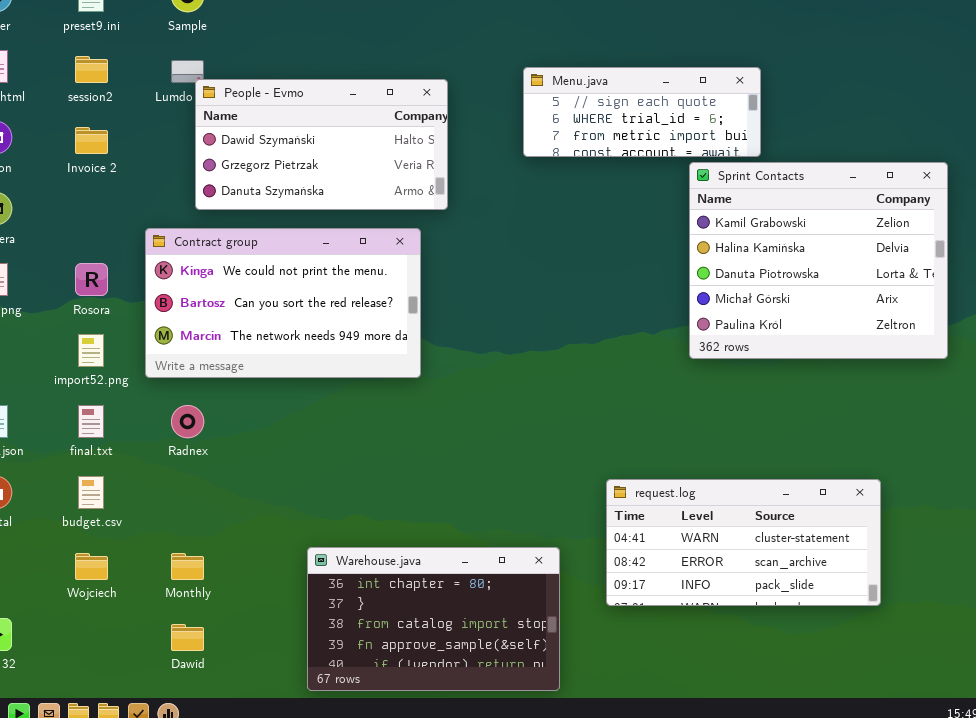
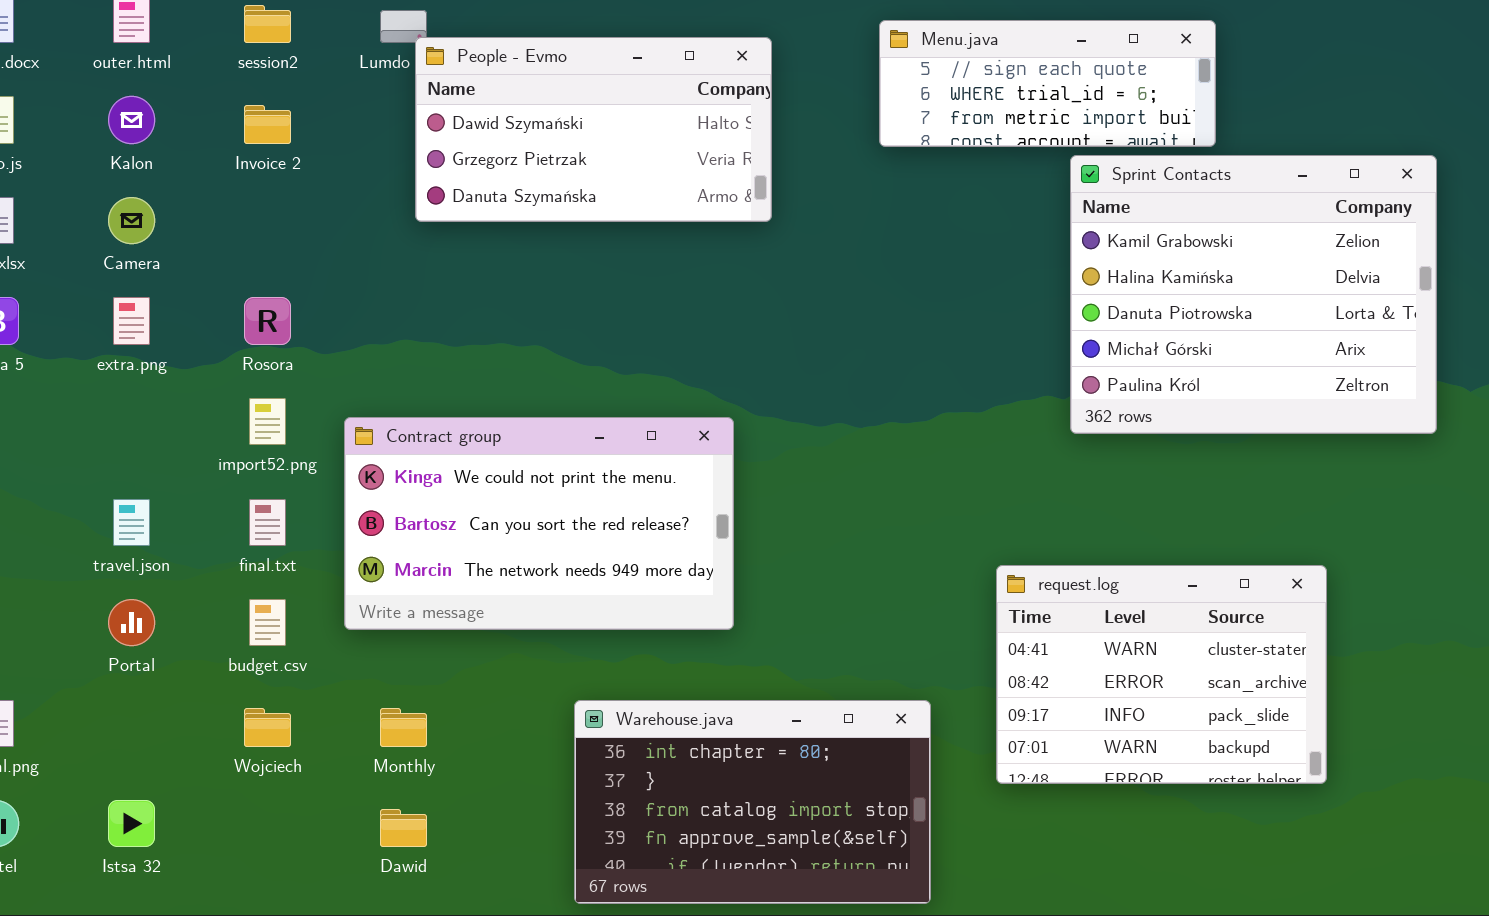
Sprint Contacts: [689,162,948,359] -> [1070,155,1437,434], moved
Contract group: [145,228,421,378] -> [344,417,734,630], moved
request.log: [606,479,881,606] -> [996,565,1327,784], resized

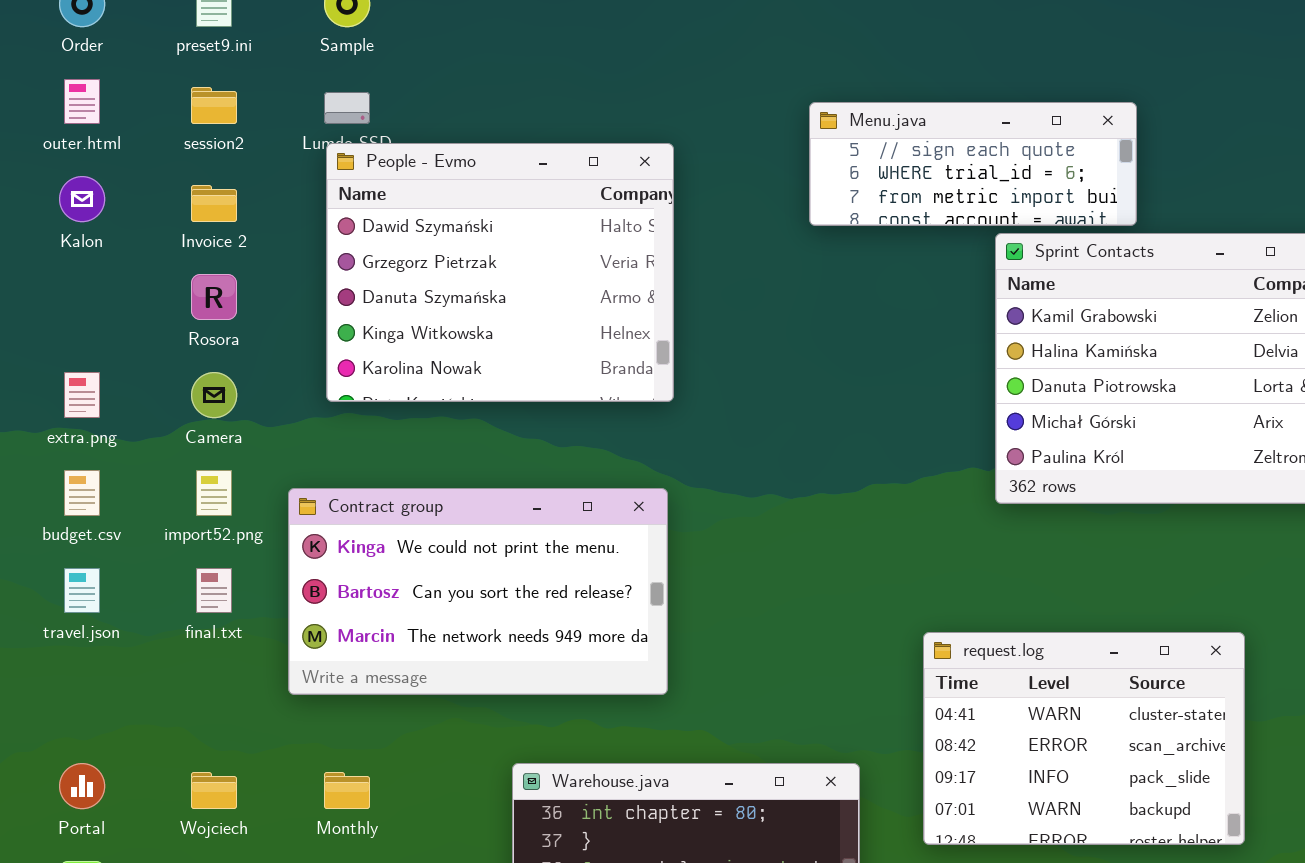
People - Evmo: [415,37,772,222] -> [326,143,674,402], moved, resized
Camera: [108,197,155,244] -> [191,372,237,418], moved
Rosora: [244,297,291,345] -> [191,274,237,320], moved
Portal: [108,599,155,646] -> [59,763,105,809], moved
budget.csv: [249,599,286,646] -> [64,470,100,516], moved

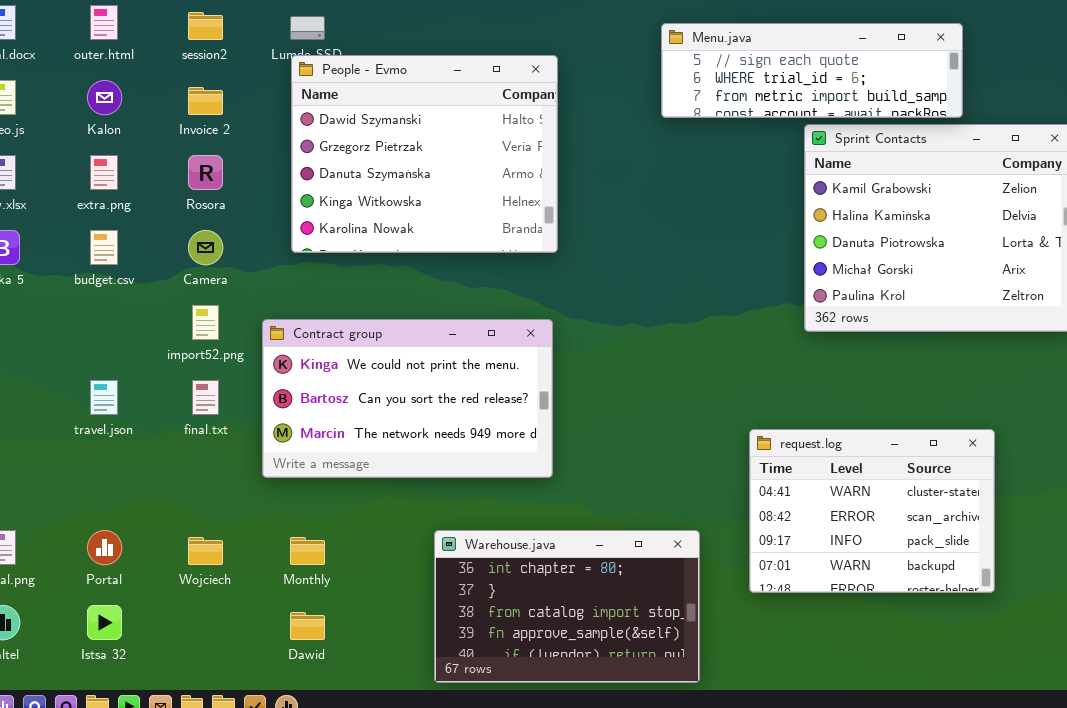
Menu.java: [809,102,1137,226] -> [661,23,963,118], resized
extra.png: [64,372,100,418] -> [90,155,118,190], moved
budget.csv: [64,470,100,516] -> [90,230,118,265], moved

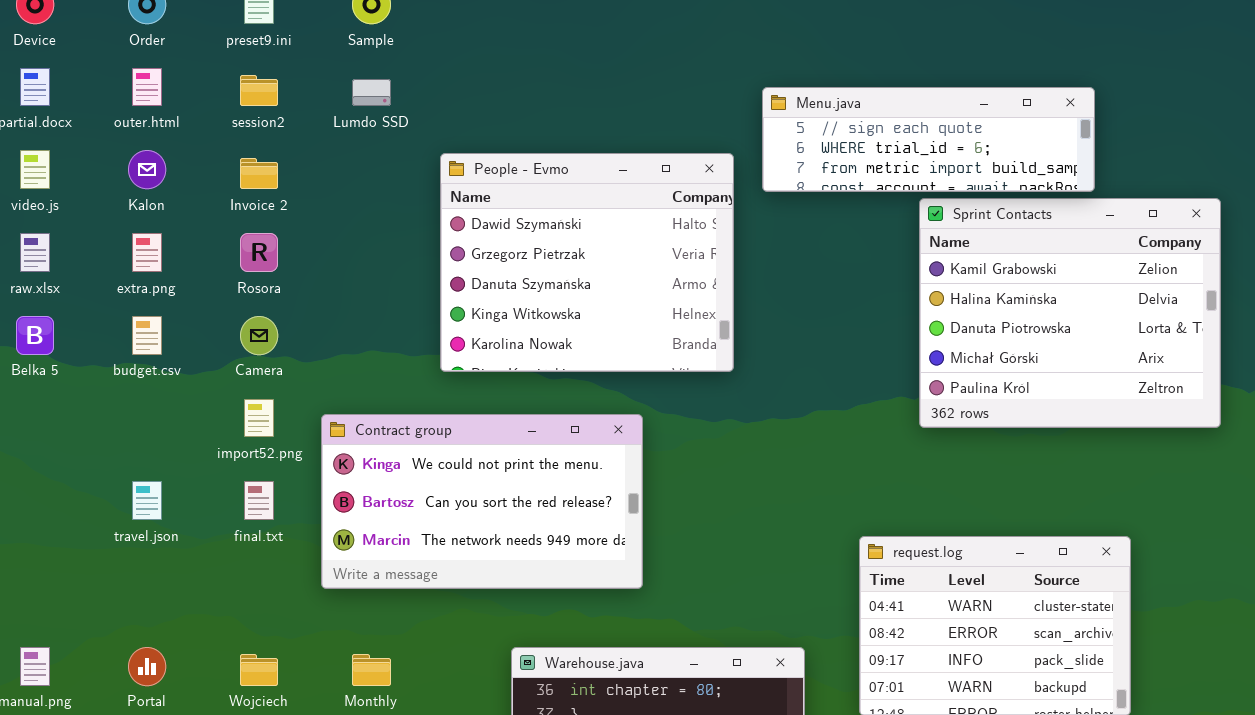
People - Evmo: [291,55,558,253] -> [440,153,734,372], moved

